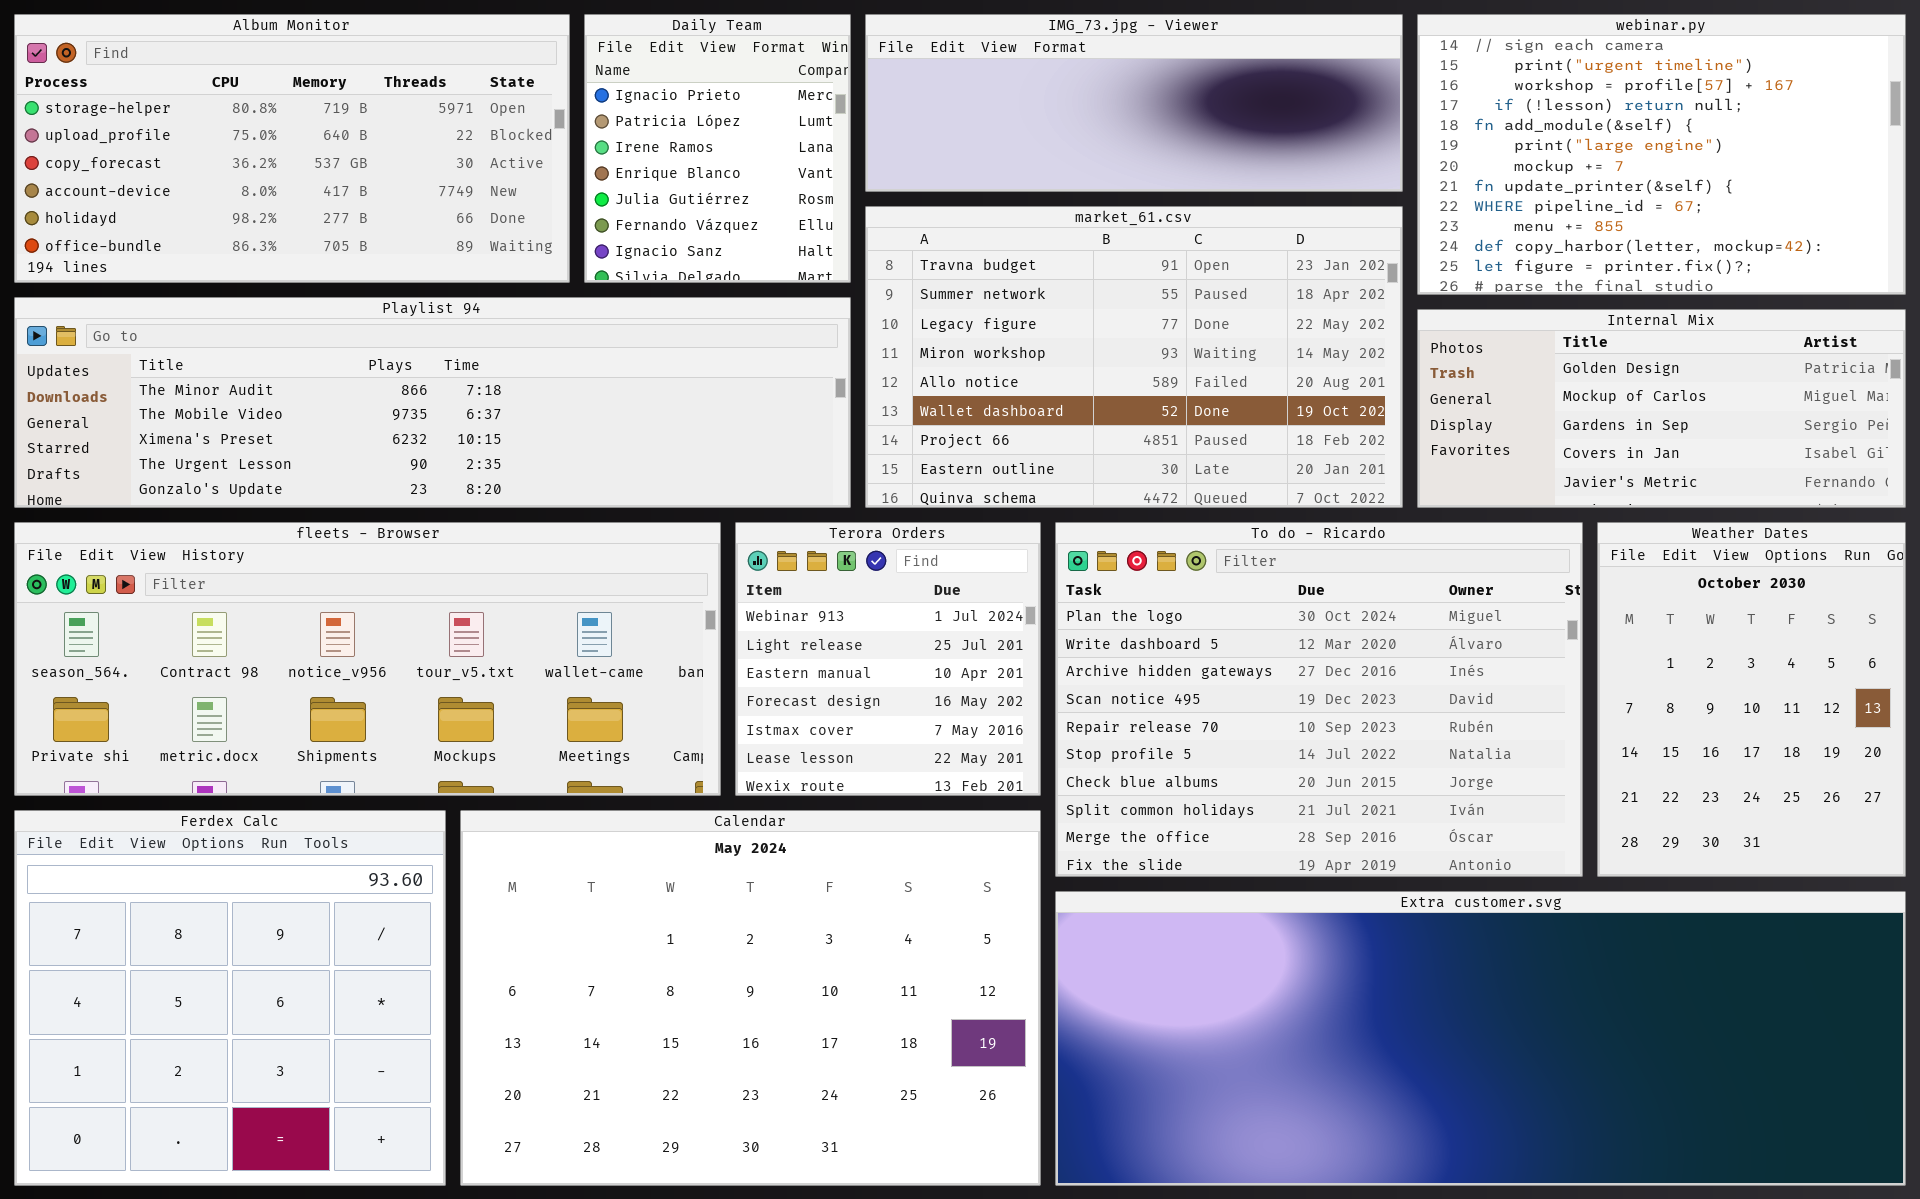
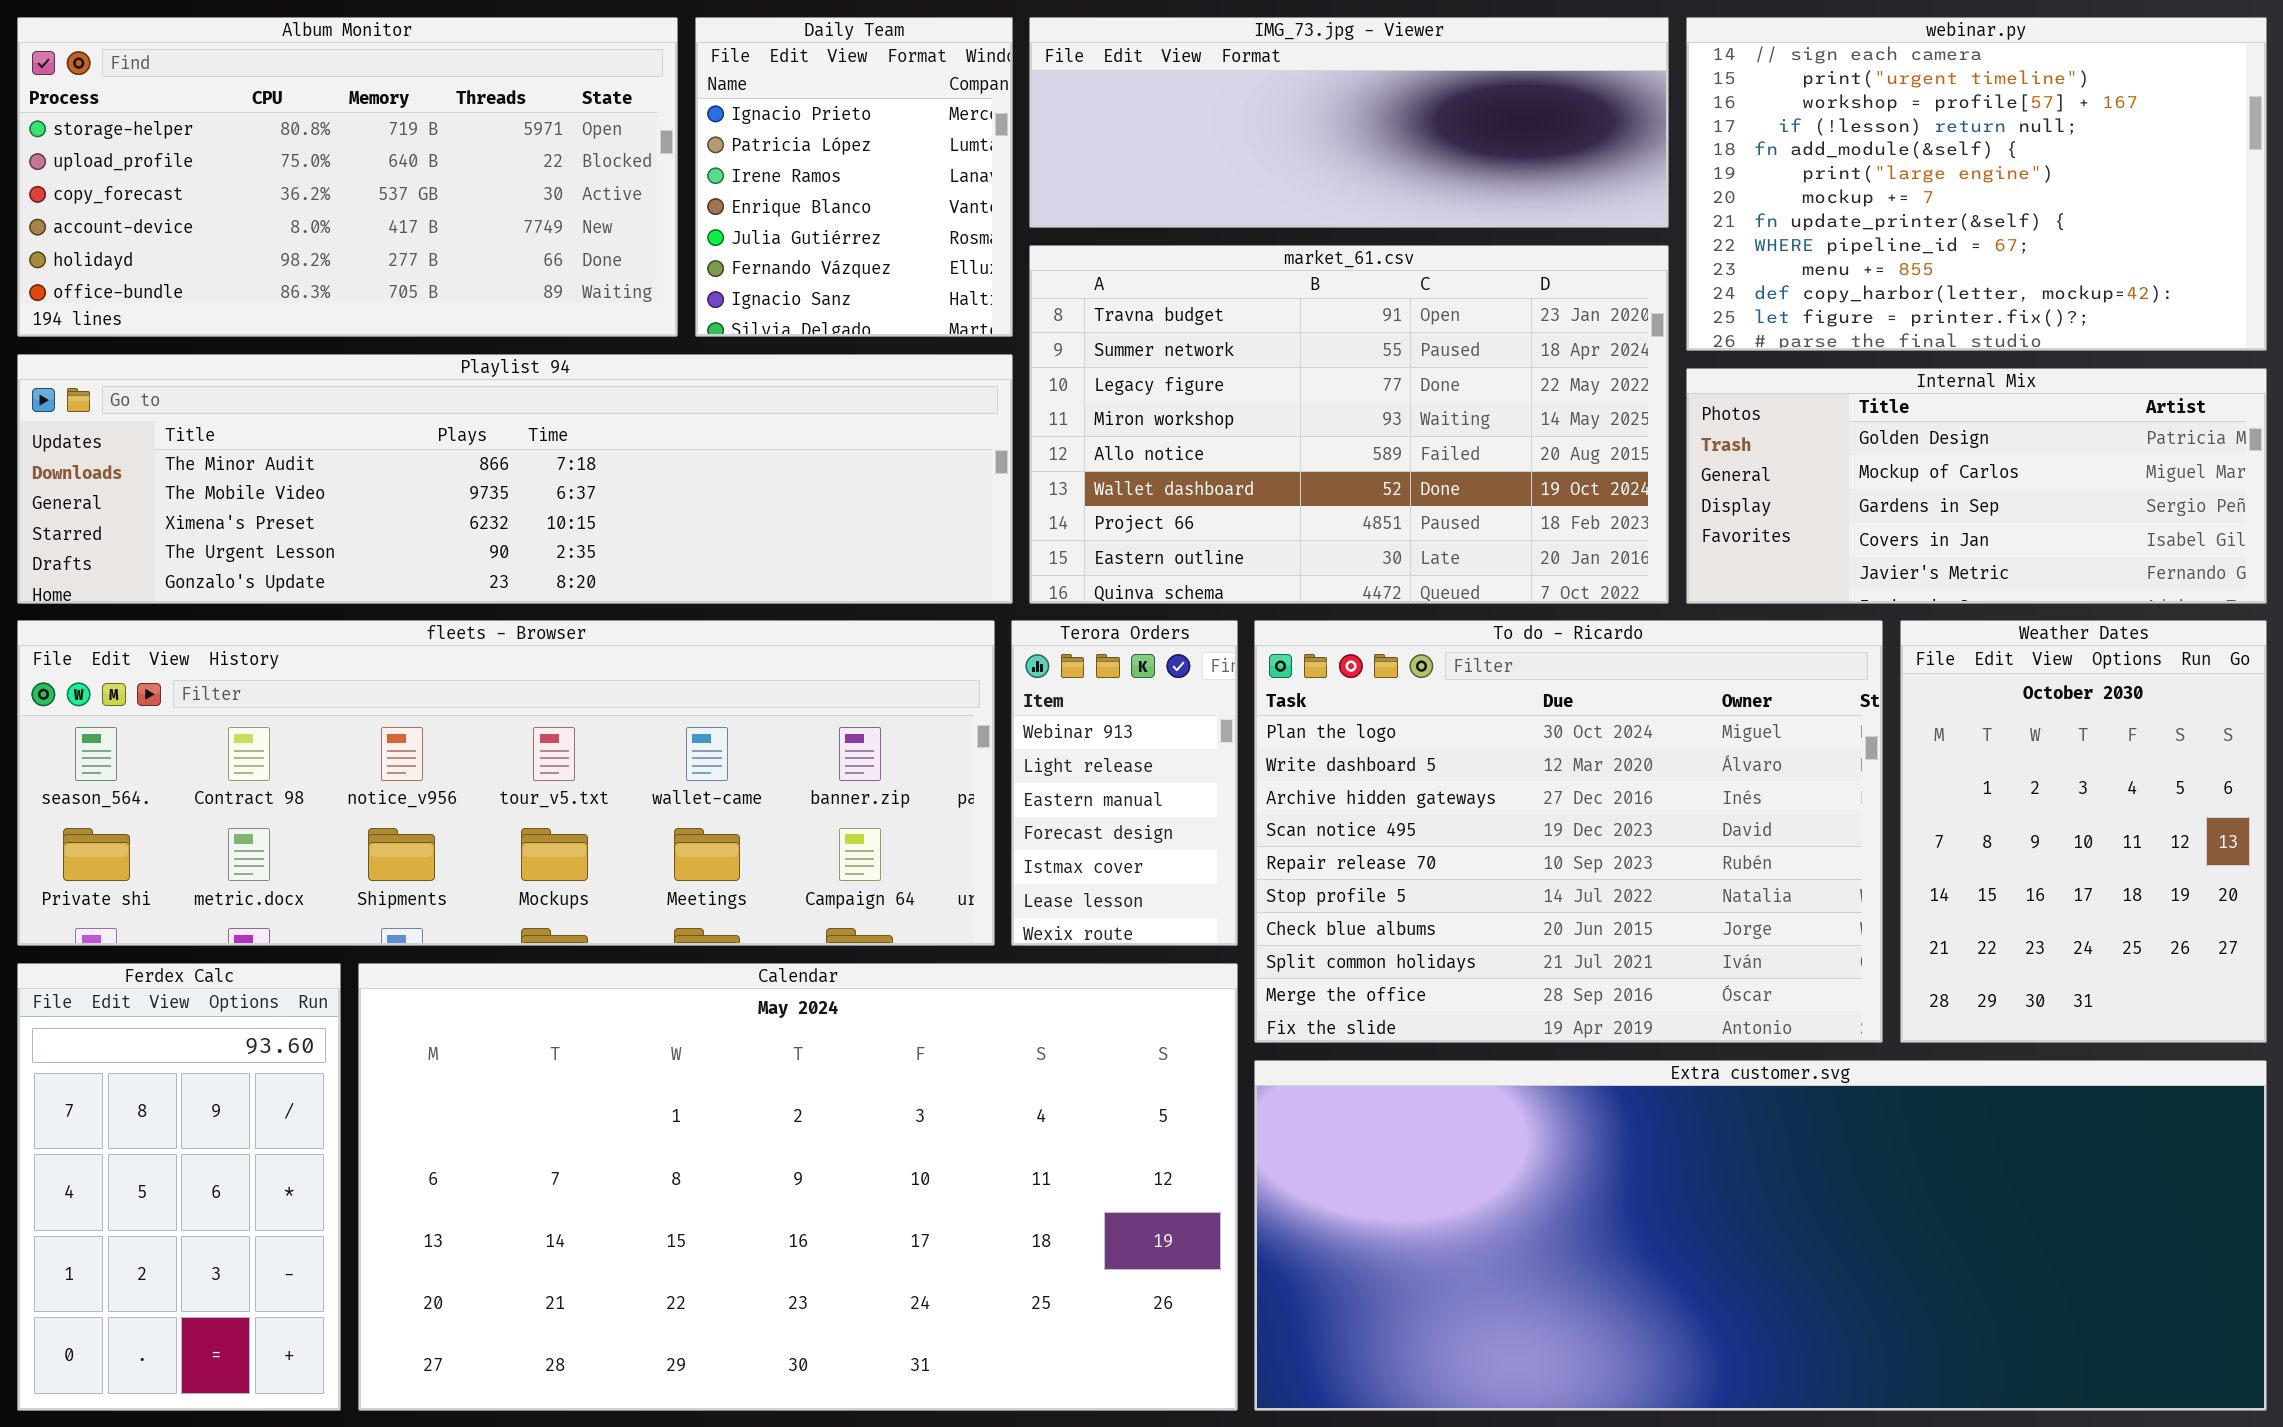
fleets - Browser: [14,522,721,796] -> [17,620,995,946], resized
Terora Orders: [735,522,1041,796] -> [1011,620,1238,946], resized
Ferdex Calc: [14,810,446,1186] -> [17,963,341,1411], resized
Calendar: [460,810,1041,1186] -> [358,963,1238,1411], resized

